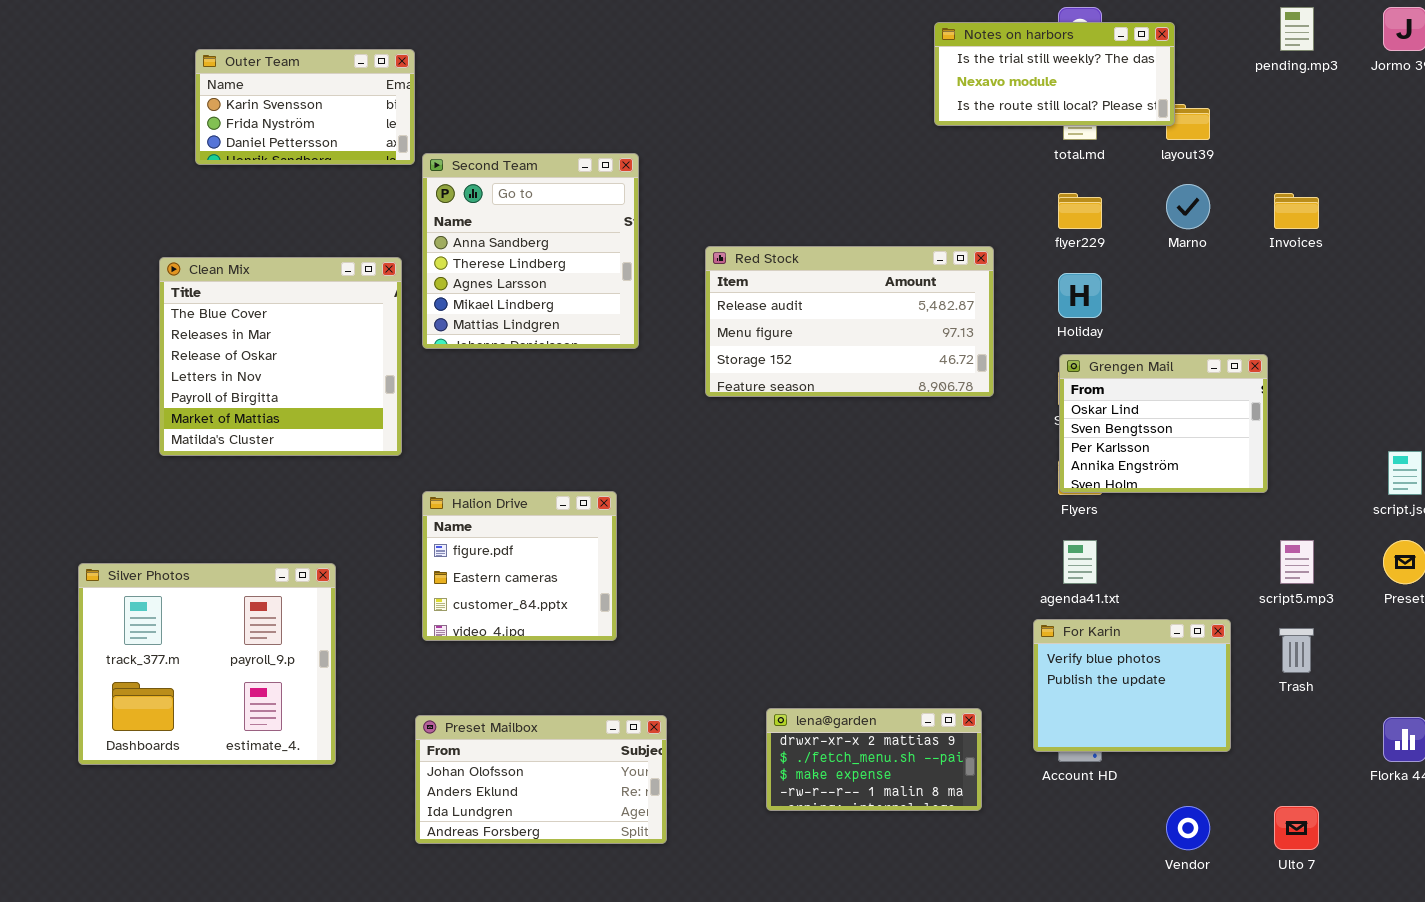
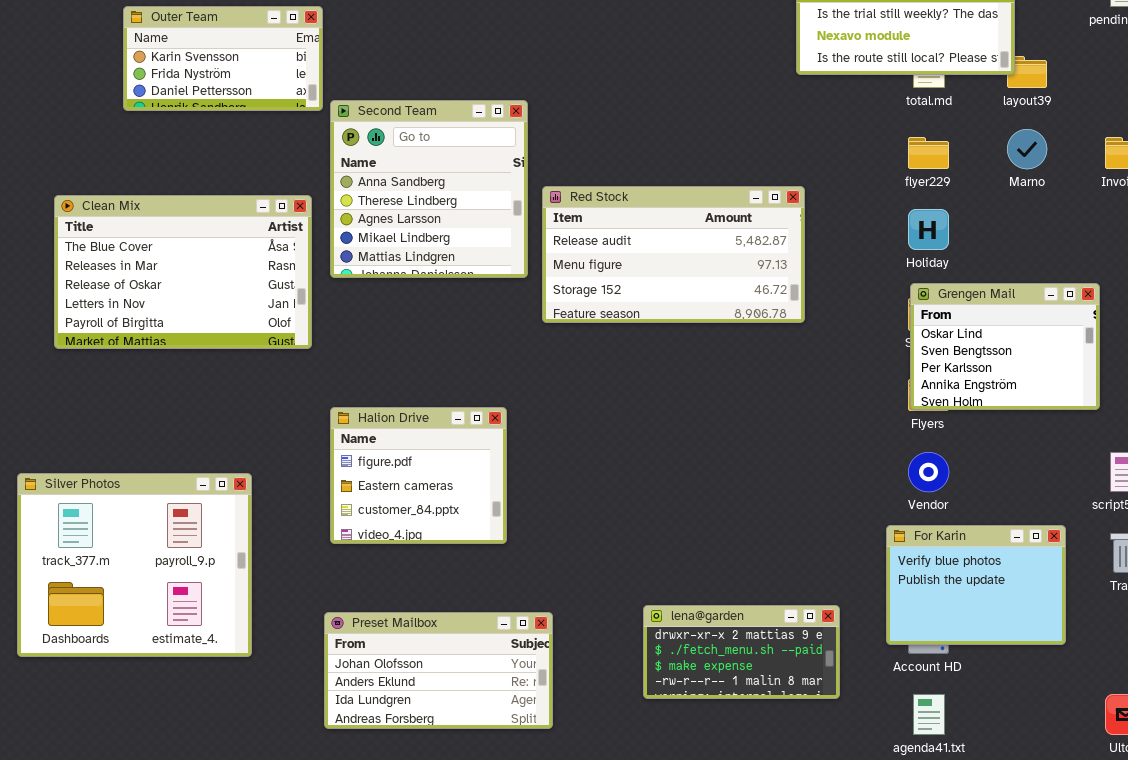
Red Stock: [705,246,994,397] -> [542,186,805,323], moved
Clean Mix: [159,257,402,456] -> [54,195,312,349], resized
agenda41.txt: [1063,540,1097,584] -> [913,694,945,735], moved
Vendor: [1166,806,1210,850] -> [908,452,949,492], moved

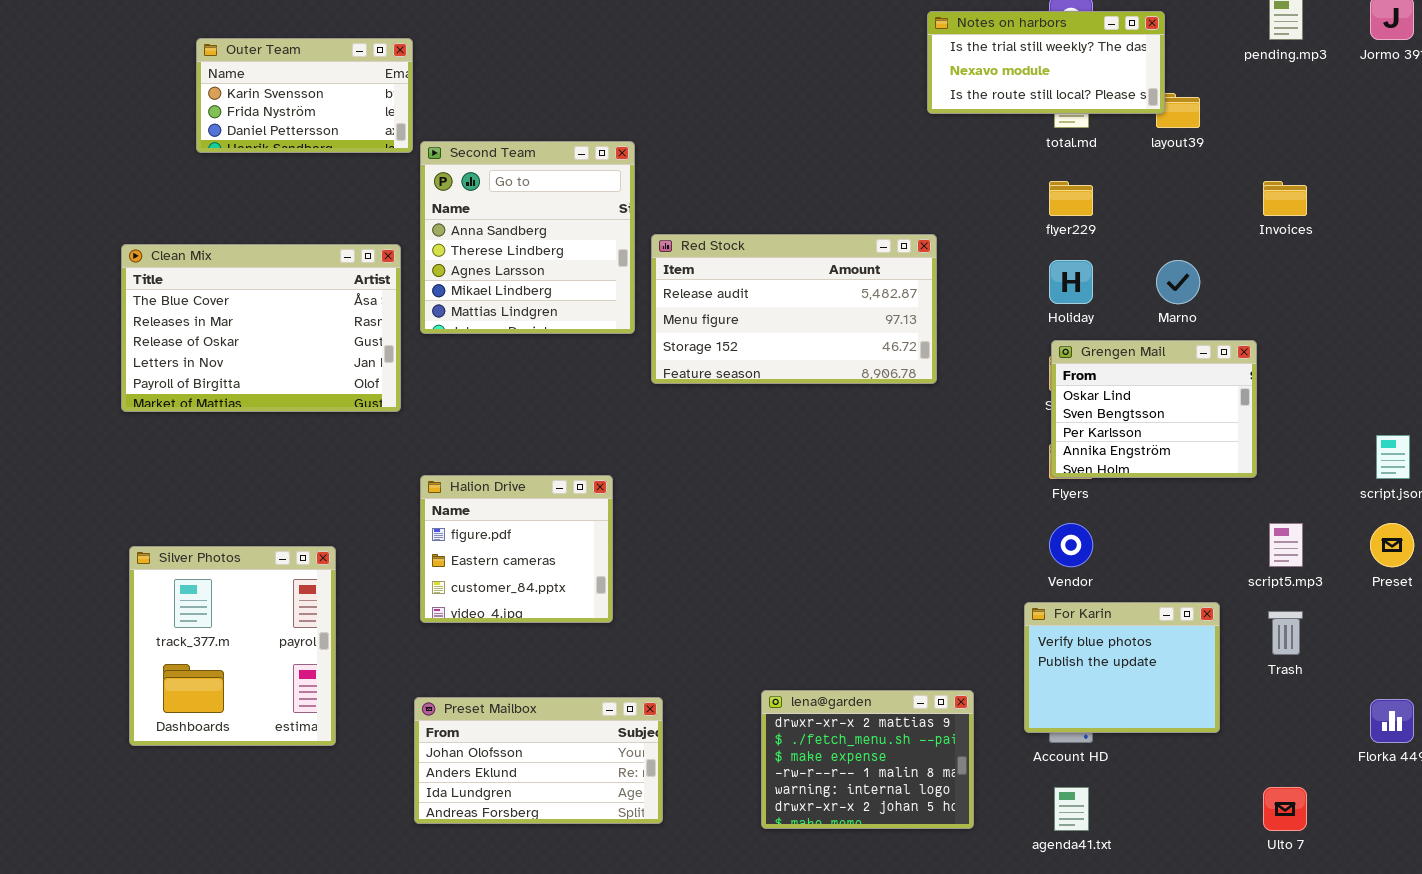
Marno: [1007,129,1047,169] -> [1156,260,1200,304], moved
Silver Photos: [17,473,252,657] -> [129,546,336,746], resized
lena@garden: [643,605,840,699] -> [761,690,974,829], resized

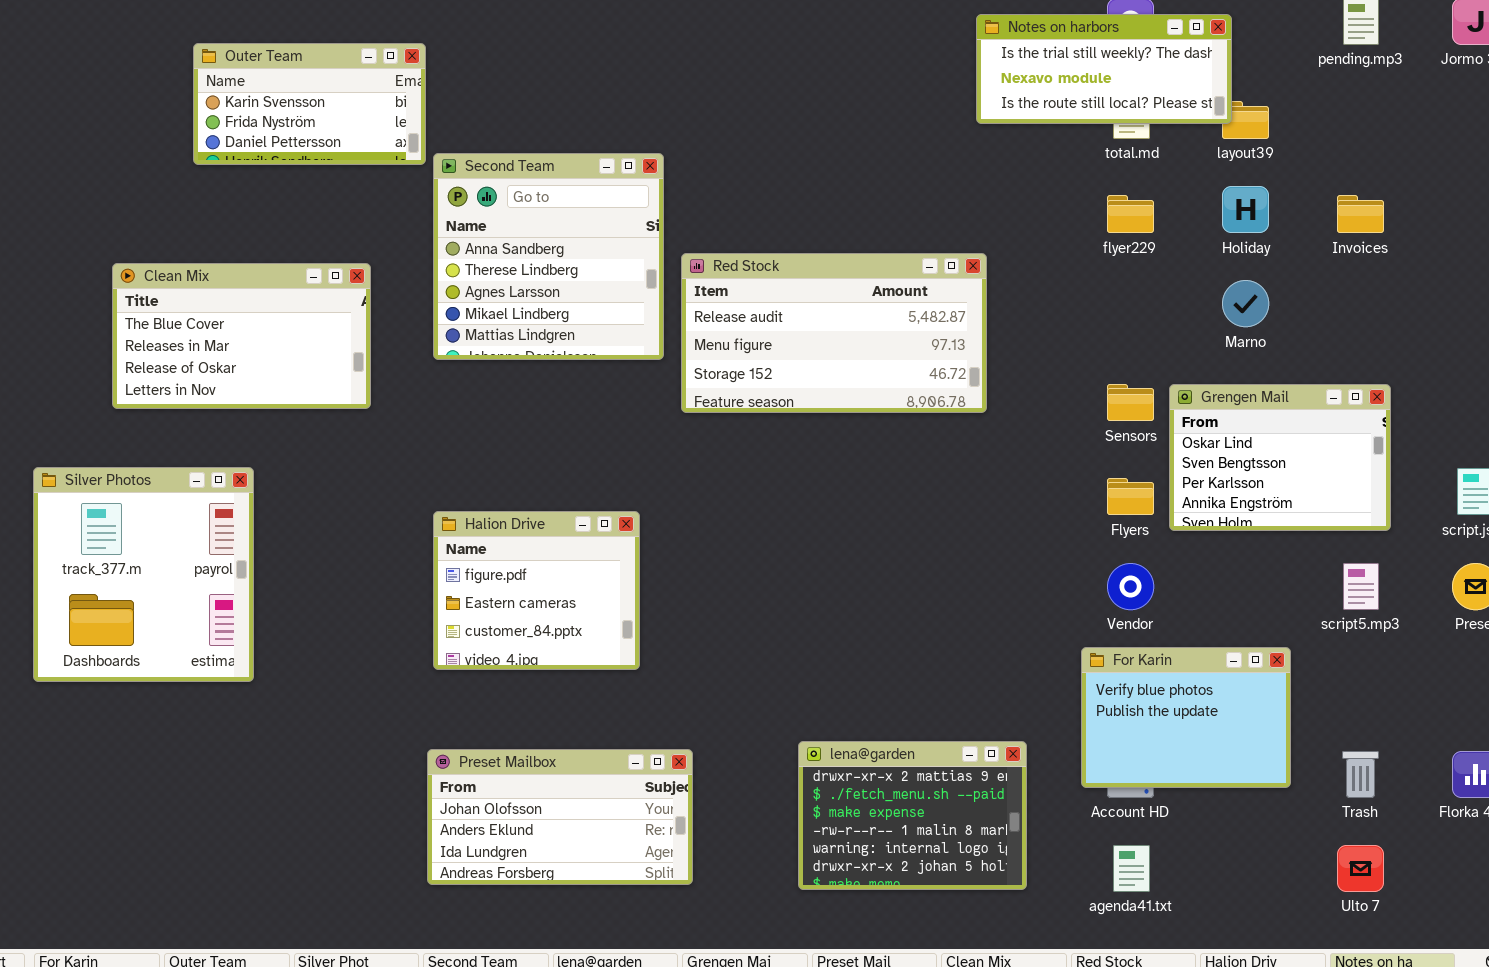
Clean Mix: [121,244,401,412] -> [112,263,371,409], resized
Holiday: [1049,260,1093,304] -> [1222,186,1269,233], moved
Grengen Mail: [1051,340,1257,478] -> [1169,384,1391,531], moved
Silver Photos: [129,546,336,746] -> [33,467,254,682], moved
Trash: [1268,611,1303,655] -> [1342,751,1379,798], moved

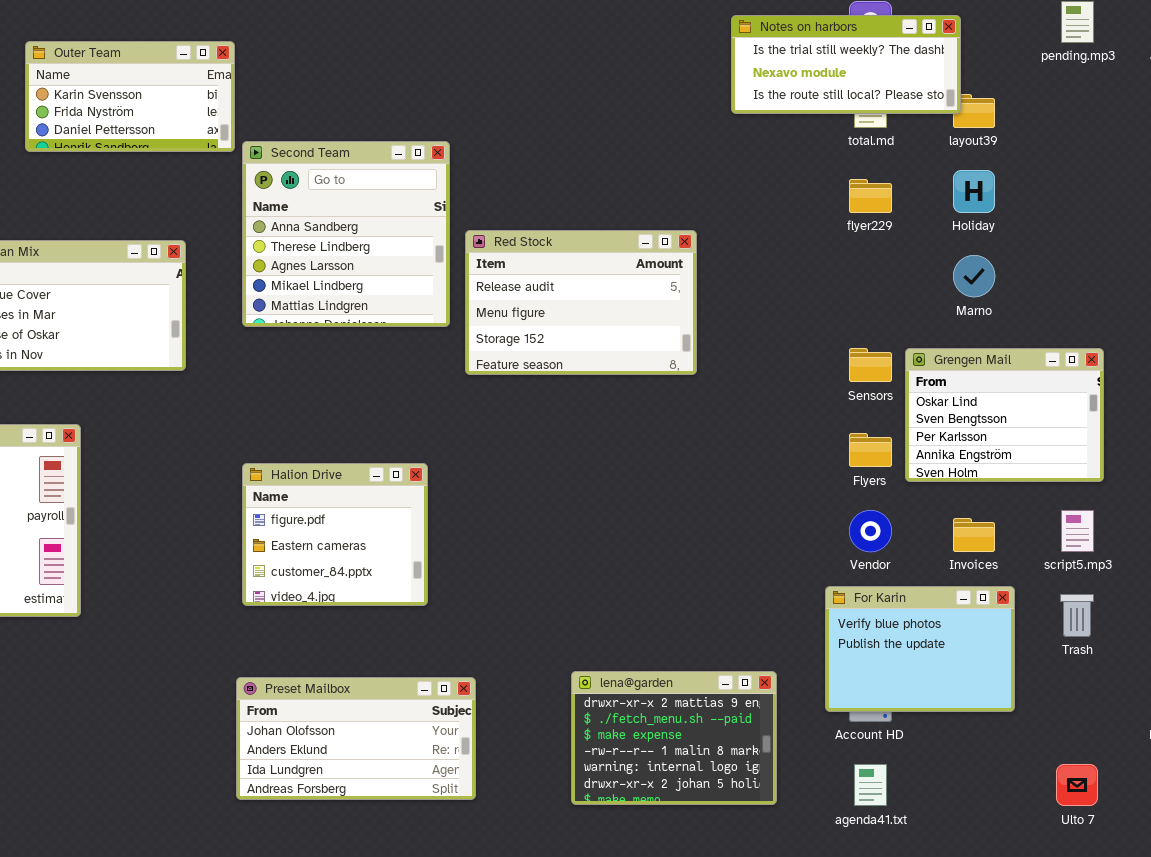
Invoices: [1337,195,1384,233] -> [953,518,995,552], moved
Red Stock: [681,253,987,413] -> [465,230,697,375], resized
Trash: [1342,751,1379,798] -> [1060,594,1094,637], moved

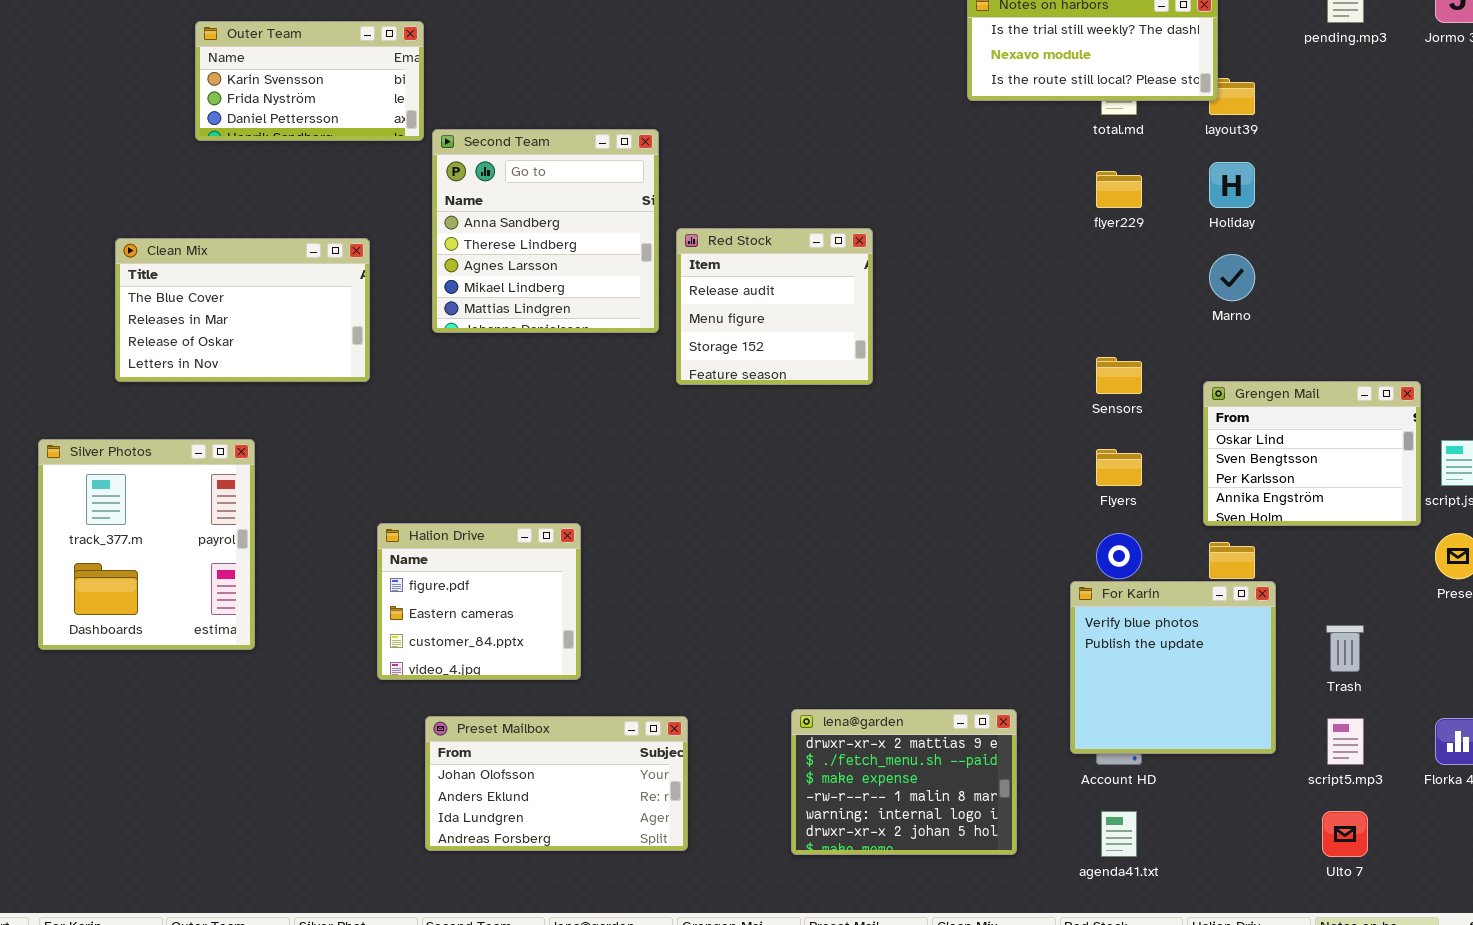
Red Stock: [465,230,697,375] -> [676,228,873,385], resized
Grengen Mail: [905,348,1104,482] -> [1203,381,1421,526], moved
Halion Drive: [242,463,428,606] -> [377,523,581,680], moved
script5.mp3: [1061,510,1094,552] -> [1327,718,1364,765], moved
For Karin: [825,586,1015,712] -> [1070,581,1276,754], resized

